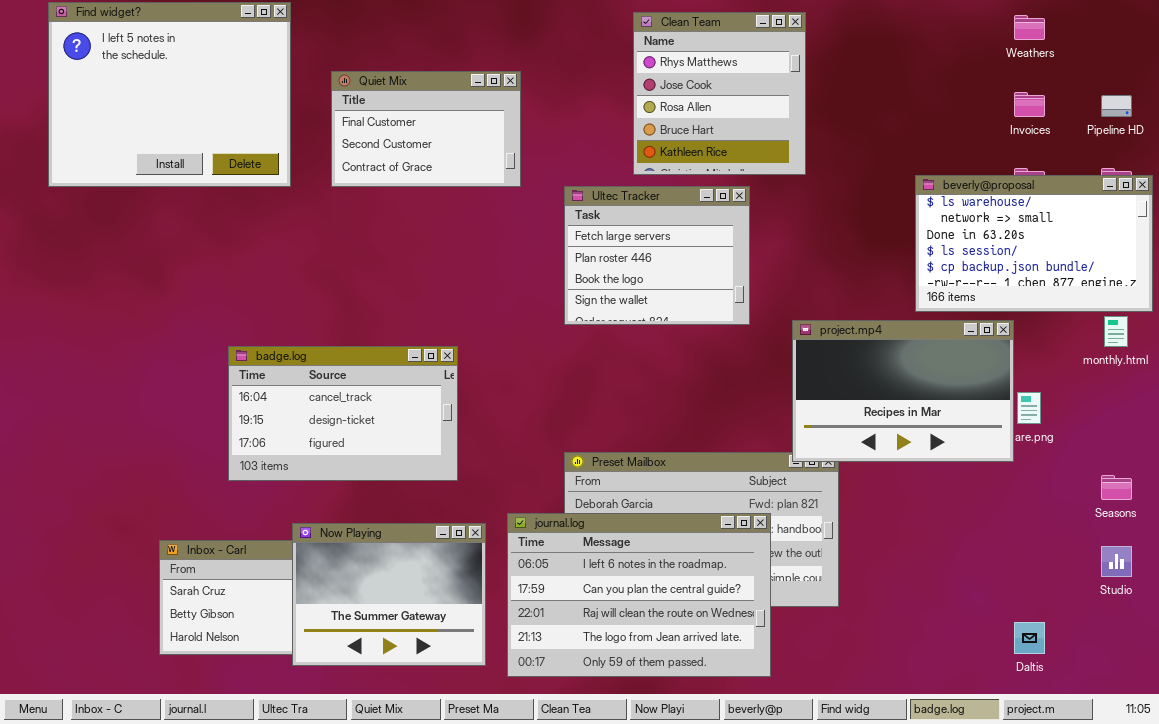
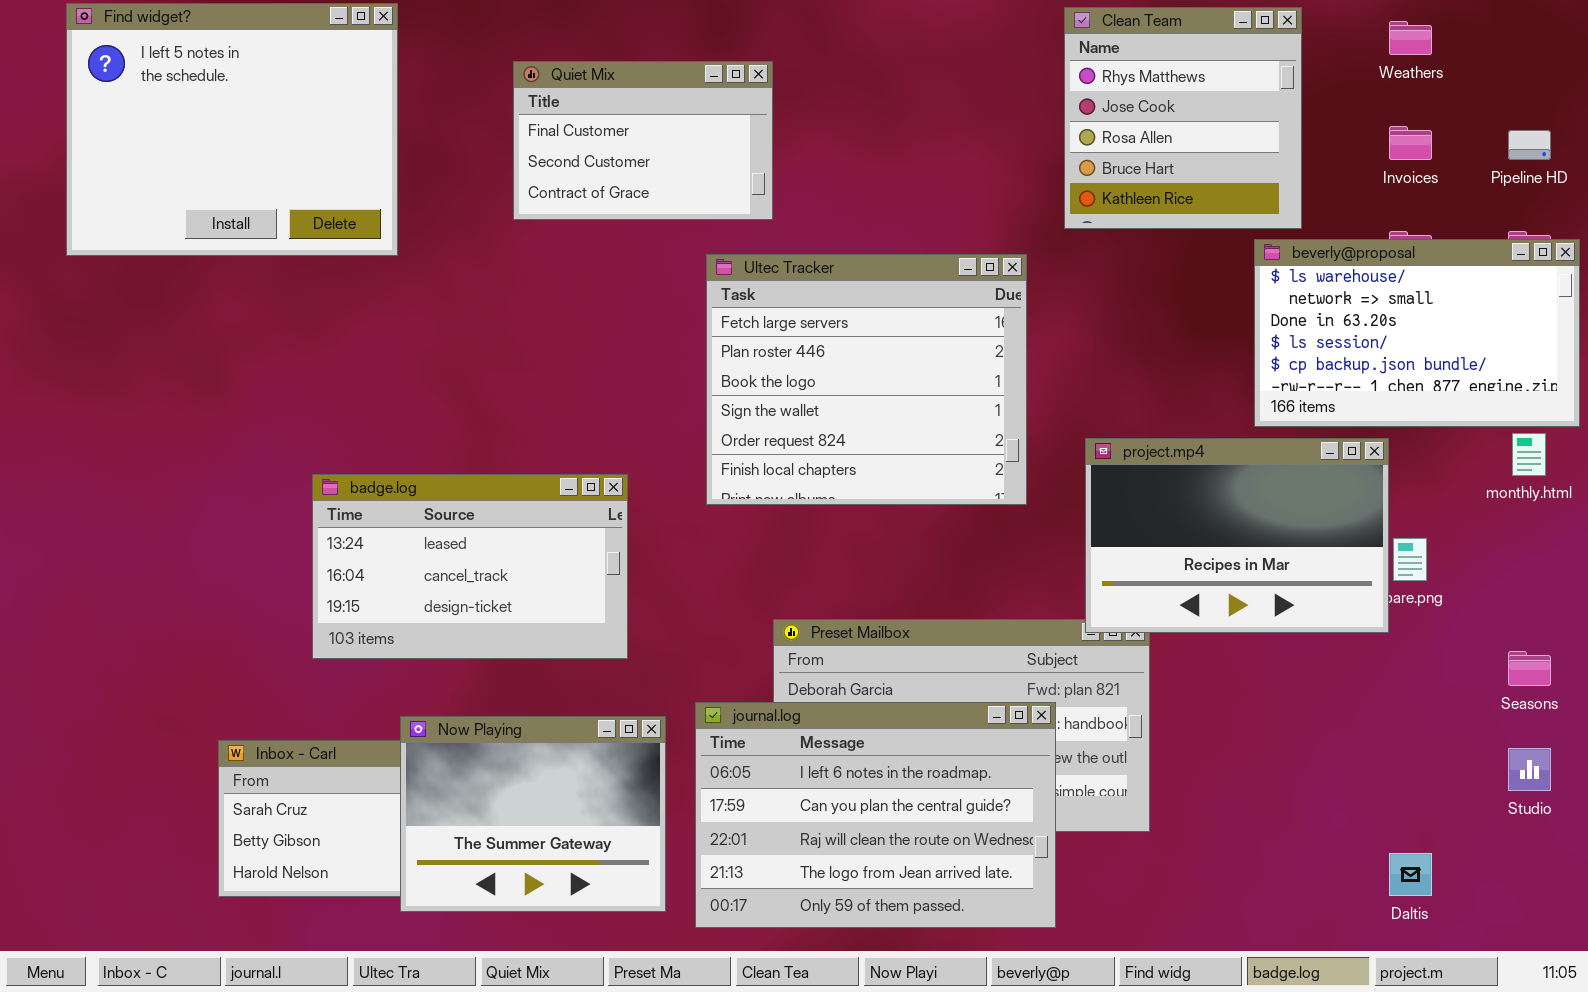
Clean Team: [633,12,806,175] -> [1064,7,1302,229], moved
Quiet Mix: [331,71,521,187] -> [513,61,773,220], moved
Ultec Tracker: [564,186,750,325] -> [706,254,1027,505], resized
badge.log: [228,346,458,481] -> [312,474,628,659], scrolled up 1 row

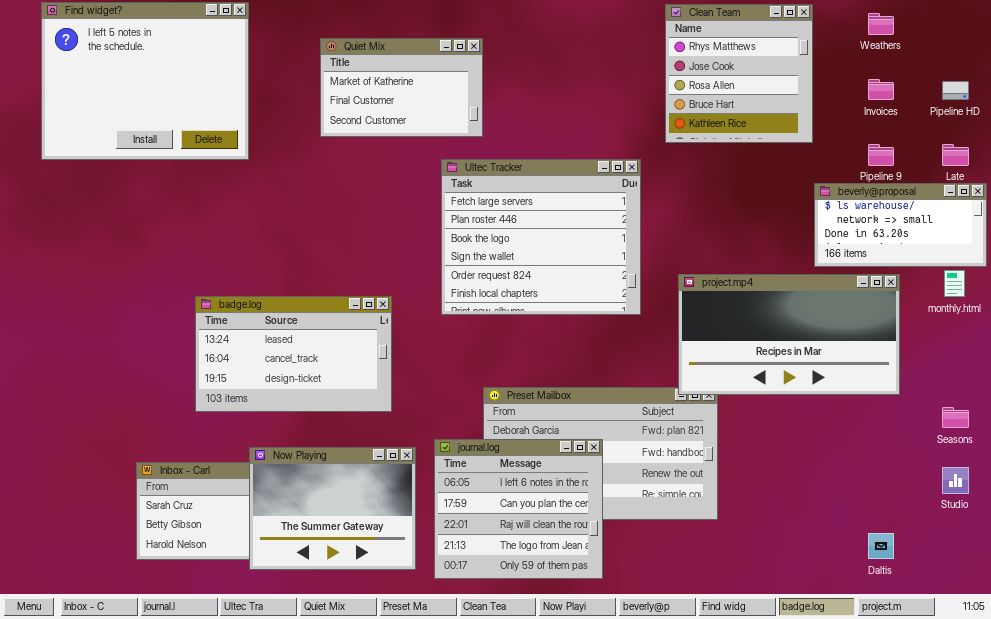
Quiet Mix: [513,61,773,220] -> [320,38,483,137], scrolled up 1 row
beverly@proposal: [1254,239,1580,427] -> [814,183,987,267], resized
project.mp4: [1085,438,1389,633] -> [678,274,900,395], resized
journal.log: [695,702,1056,928] -> [434,439,603,579], resized

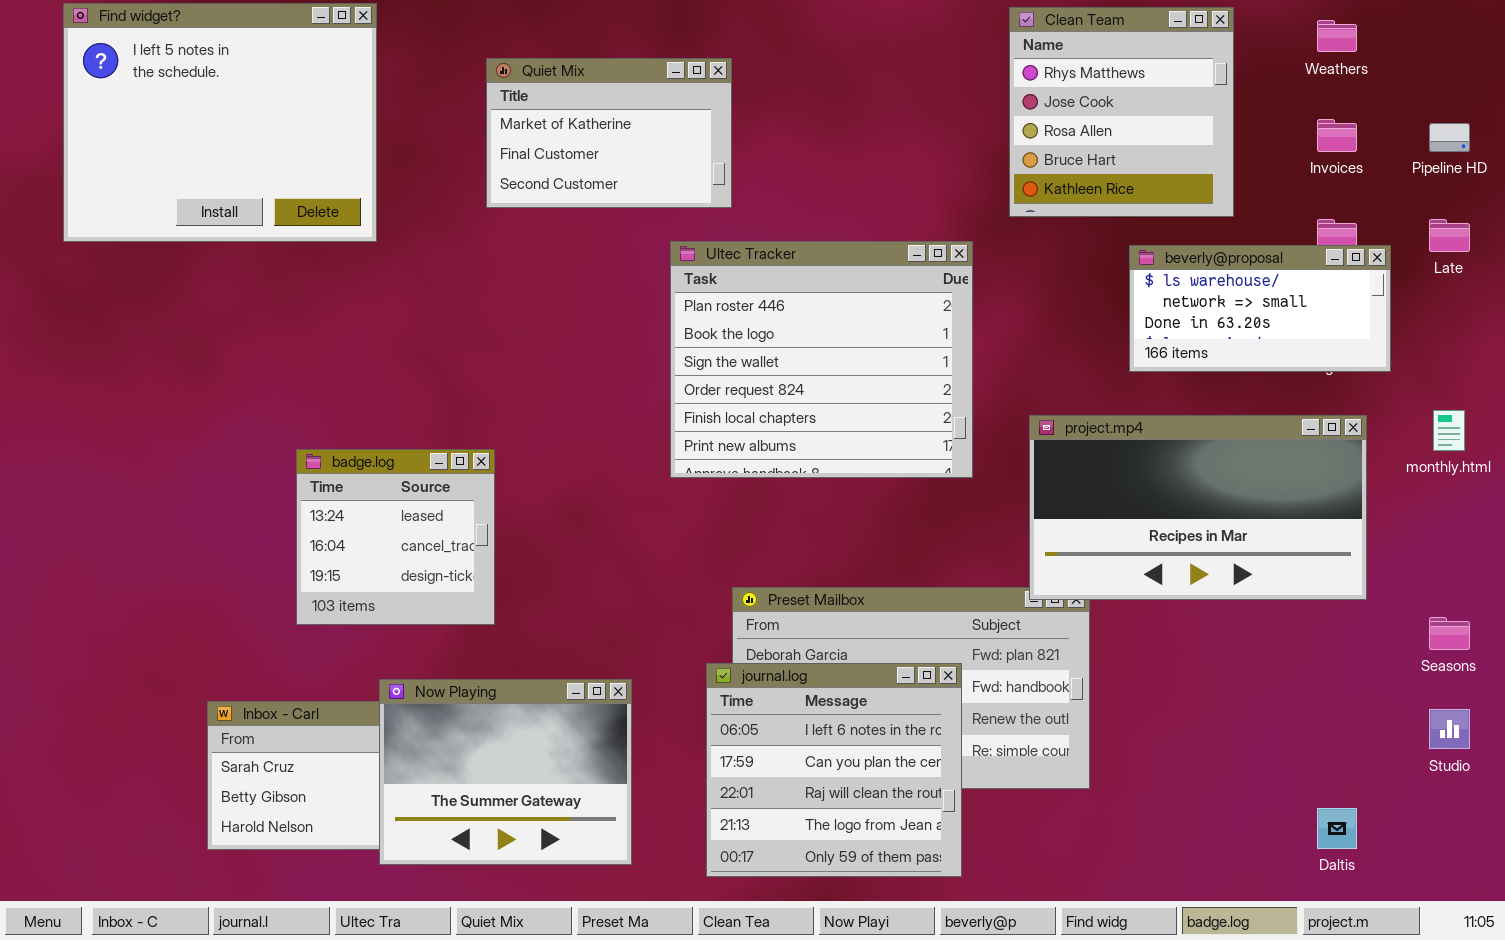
Ultec Tracker: [441,159,641,315] -> [670,241,973,478], scrolled down 1 row
beverly@proposal: [814,183,987,267] -> [1129,245,1391,372], moved
badge.log: [195,296,392,412] -> [296,449,495,625], resized
journal.log: [434,439,603,579] -> [706,663,962,877], moved

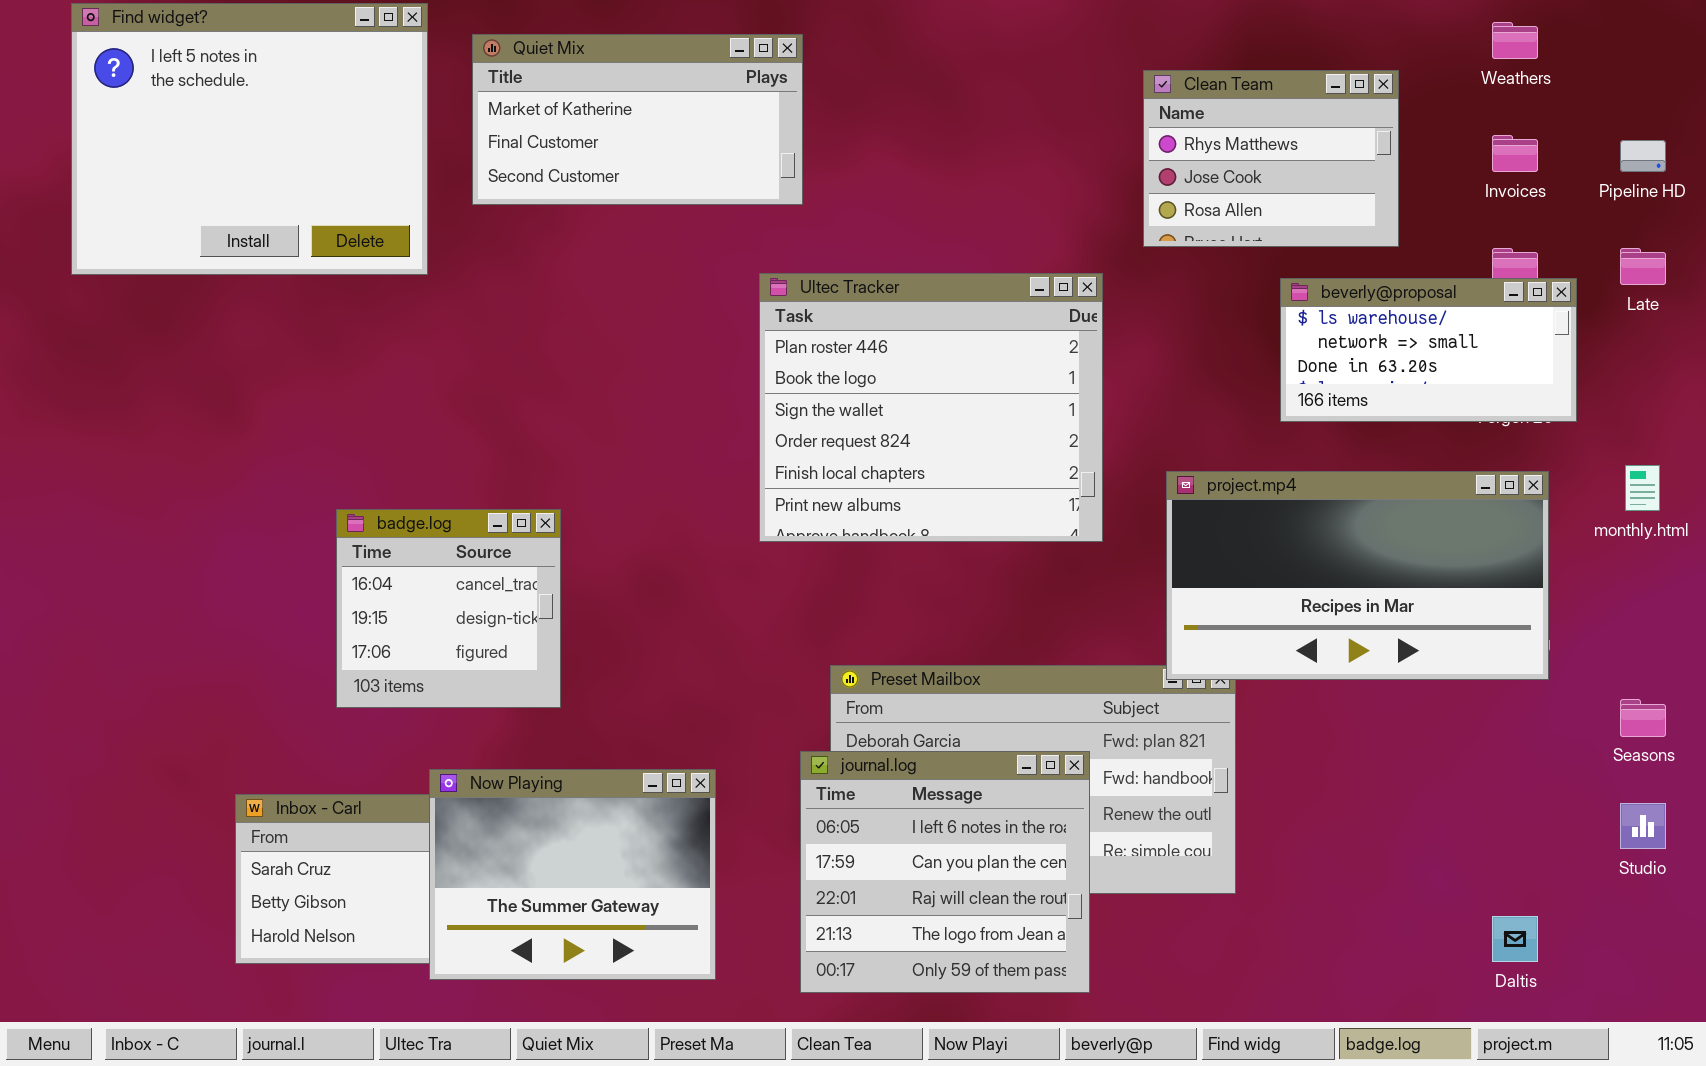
Clean Team: [1009,7,1234,217] -> [1143,70,1399,247], resized
Quiet Mix: [486,58,732,208] -> [472,34,803,205], moved, resized
badge.log: [296,449,495,625] -> [336,509,561,708], scrolled down 1 row

